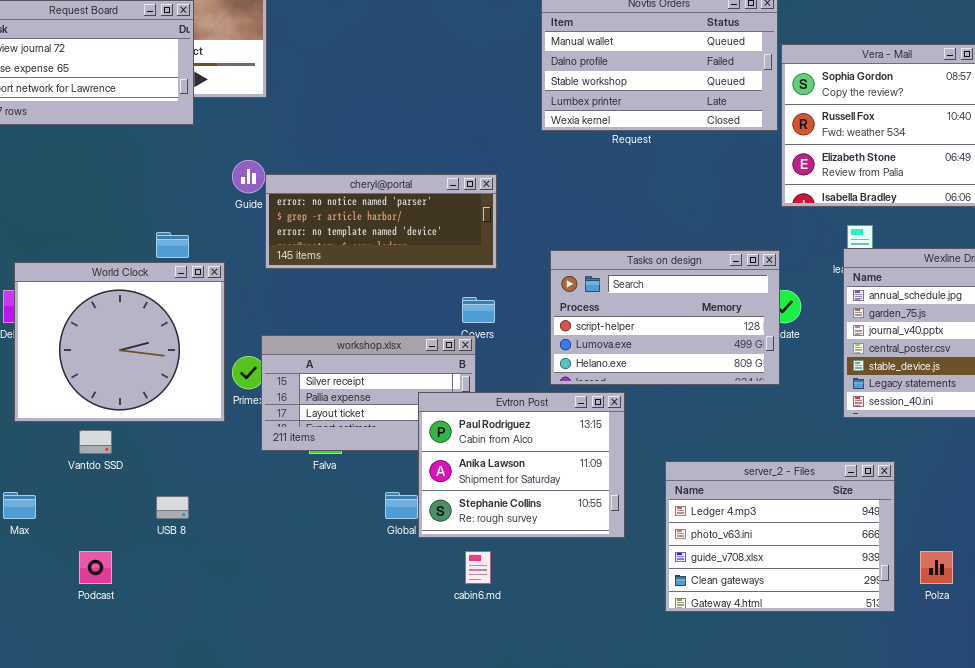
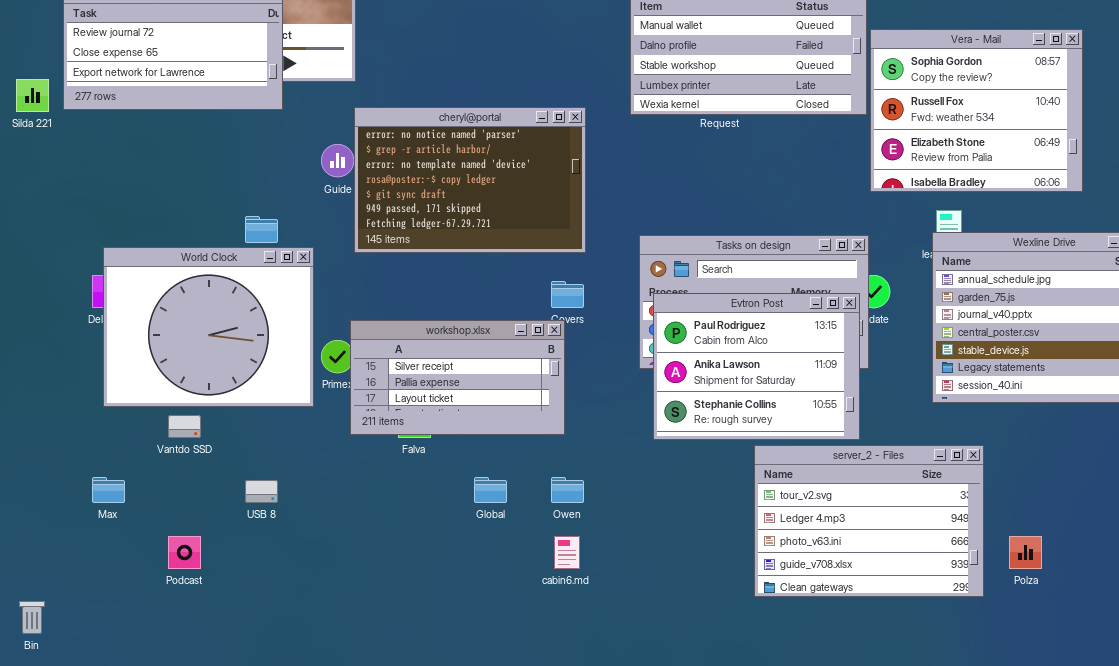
cheryl@portal: [265,174,497,269] -> [354,107,586,253], resized
Evtron Post: [418,392,625,538] -> [653,293,860,440], moved
server_2 - Files: [665,461,895,612] -> [754,445,984,597], scrolled up 1 row

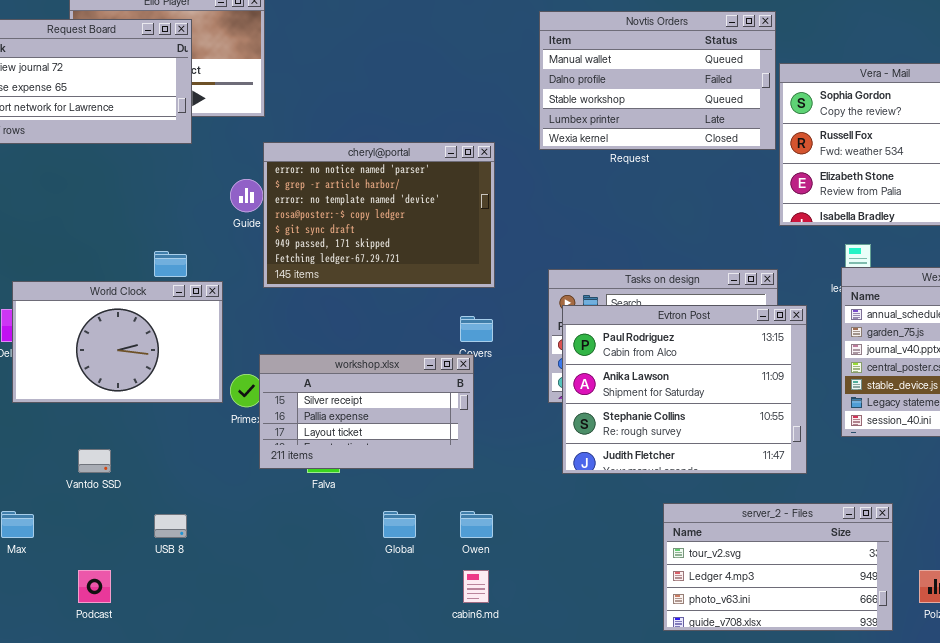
World Clock: [103,247,314,407] -> [12,281,223,403], resized
Evtron Post: [653,293,860,440] -> [562,305,807,474], resized
server_2 - Files: [754,445,984,597] -> [663,503,893,631], resized

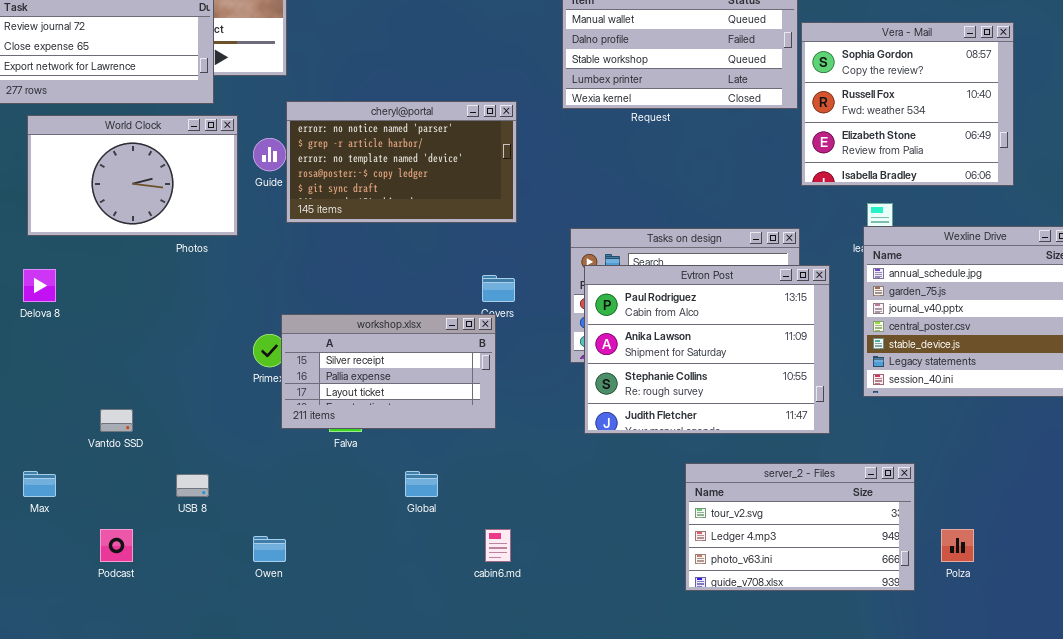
cheryl@portal: [263,142,495,288] -> [286,101,517,223], resized
World Clock: [12,281,223,403] -> [27,115,238,236], moved
Owen: [460,511,493,538] -> [253,536,286,562], moved

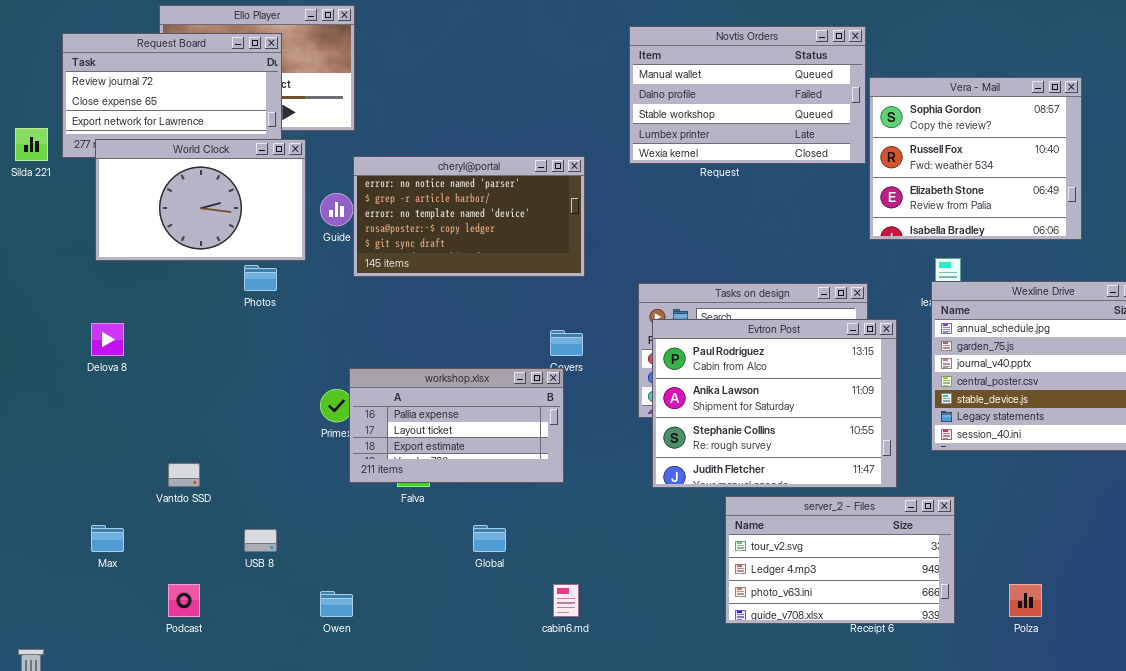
World Clock: [27,115,238,236] -> [95,139,306,261], moved
workshop.xlsx: [281,314,496,429] -> [349,368,564,483], scrolled down 1 row
server_2 - Files: [685,463,915,591] -> [725,496,955,624], moved

